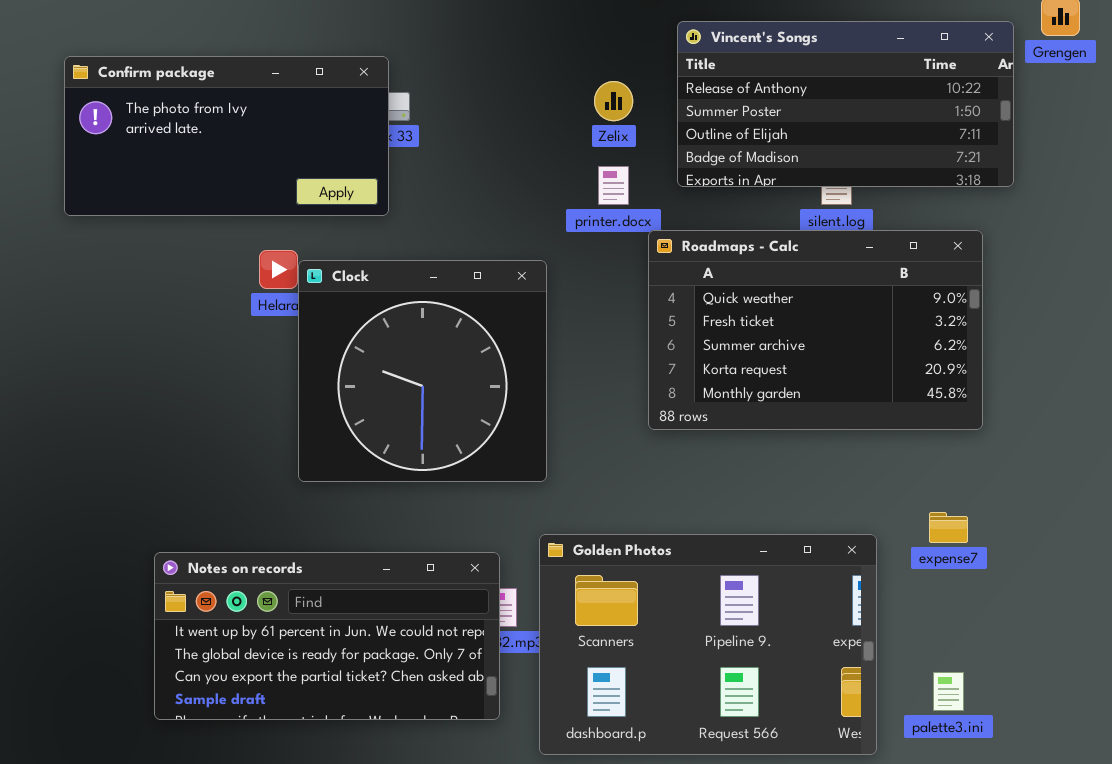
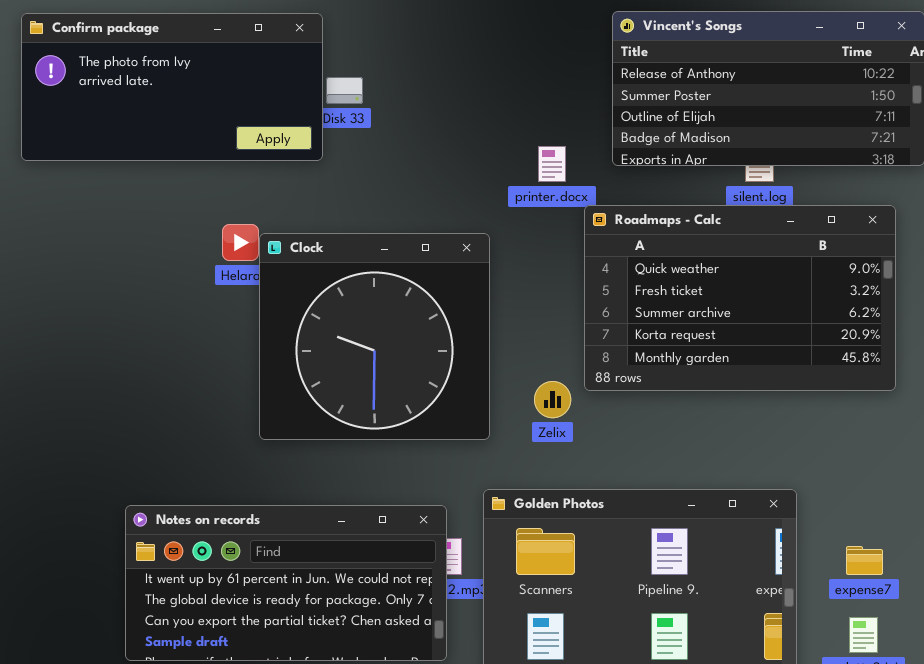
Confirm package: [64,56,389,216] -> [21,13,323,161], moved
Zelix: [594,81,633,121] -> [534,381,571,418], moved
expense7: [929,512,968,543] -> [846,546,883,575], moved

